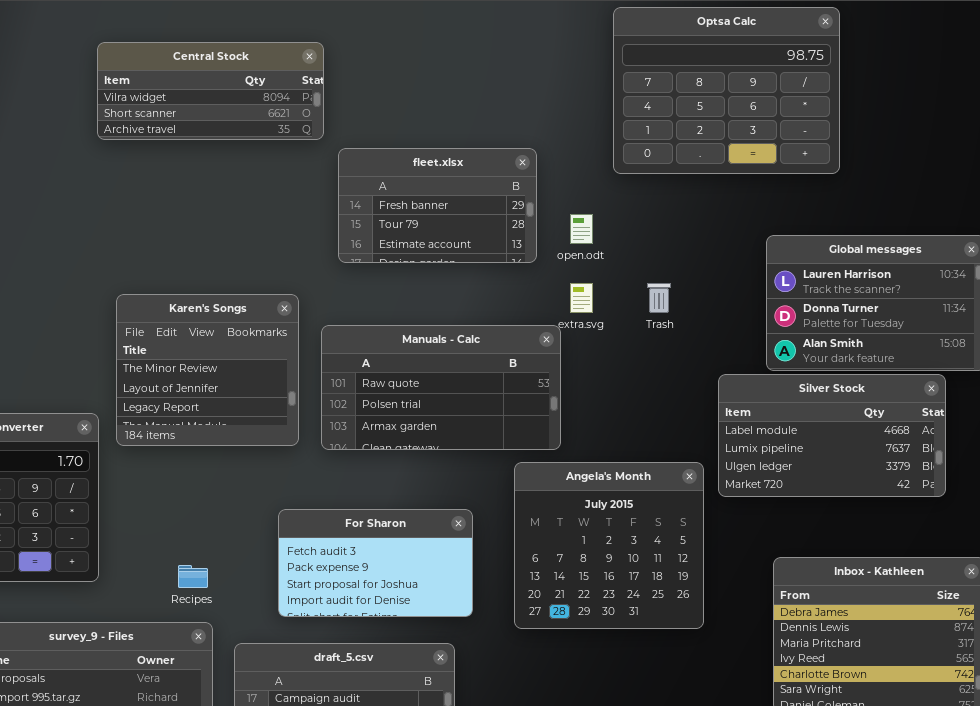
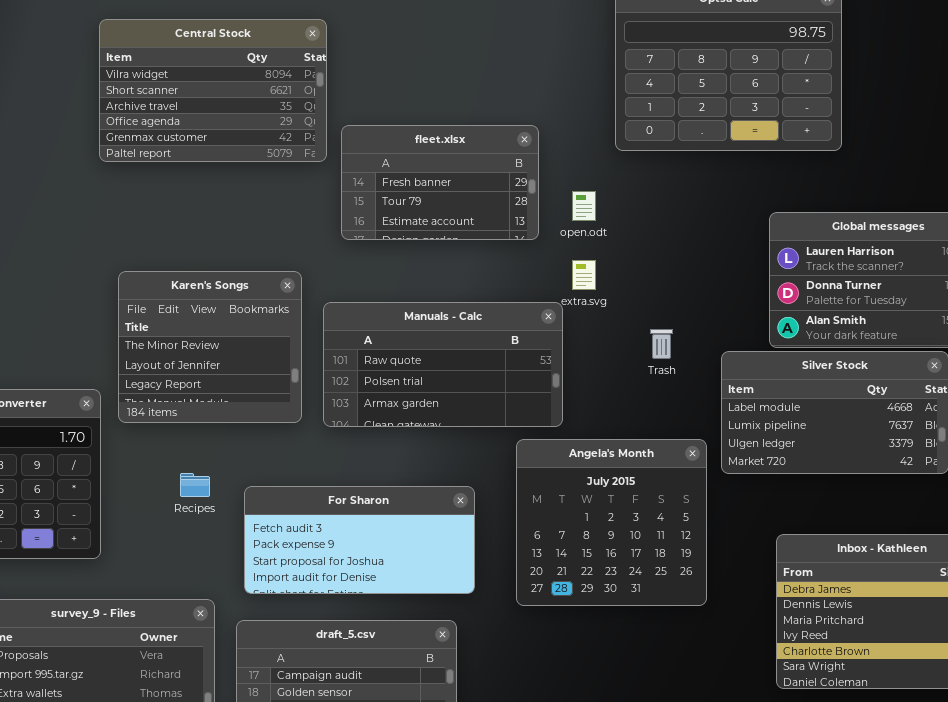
Central Stock: [97,42,324,140] -> [99,19,327,162], resized
Trash: [647,283,671,313] -> [650,329,673,359], moved
For Sharon: [278,509,473,617] -> [244,486,475,594], resized
Recipes: [178,565,208,588] -> [180,473,210,497], moved

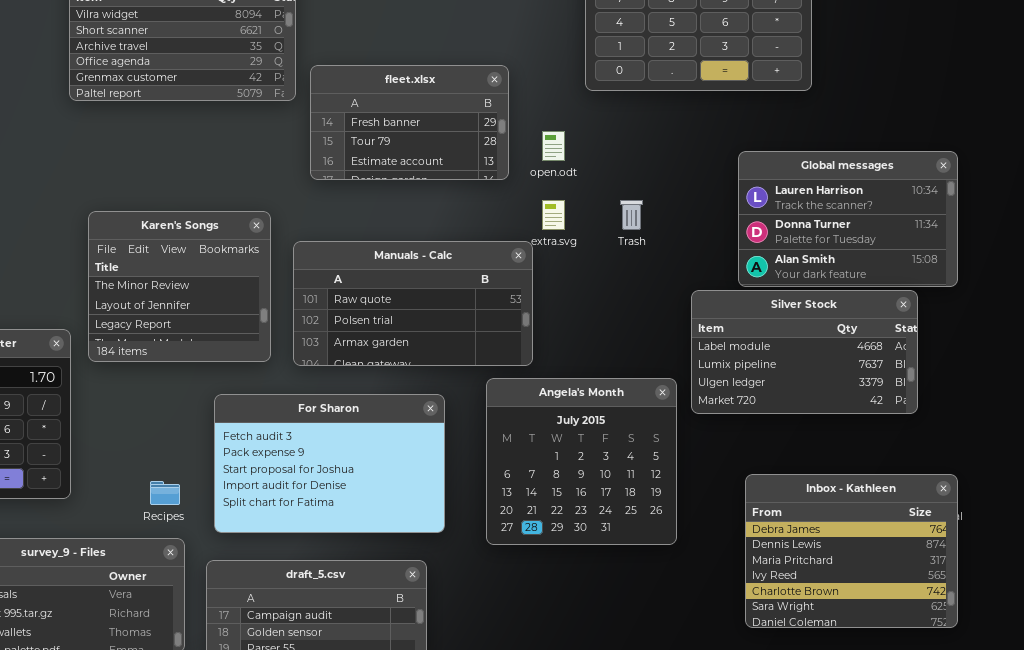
Trash: [650,329,673,359] -> [620,200,643,230], moved
Recipes: [180,473,210,497] -> [150,481,180,505], moved
For Sharon: [244,486,475,594] -> [214,394,445,533], resized

